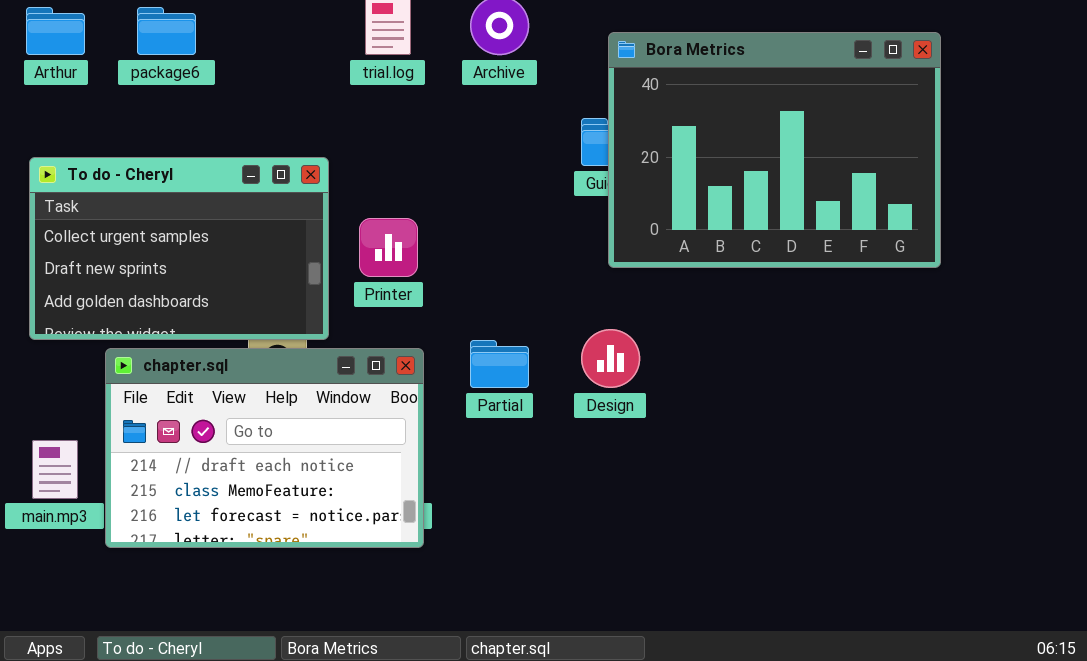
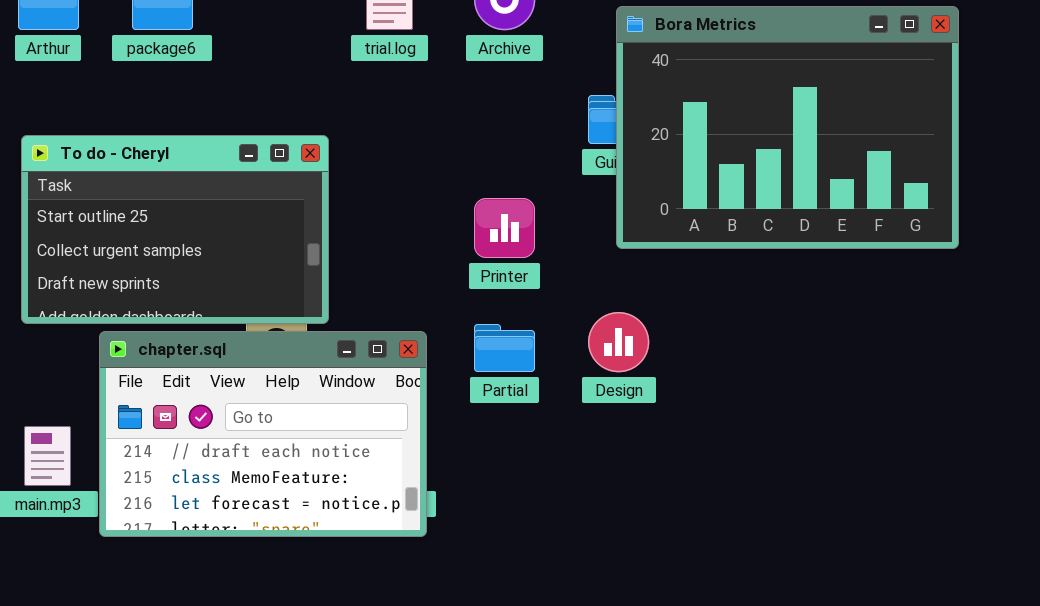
To do - Cheryl: [29,157,329,340] -> [21,135,329,324], scrolled up 1 row
Printer: [359,218,418,277] -> [474,198,535,258], moved

